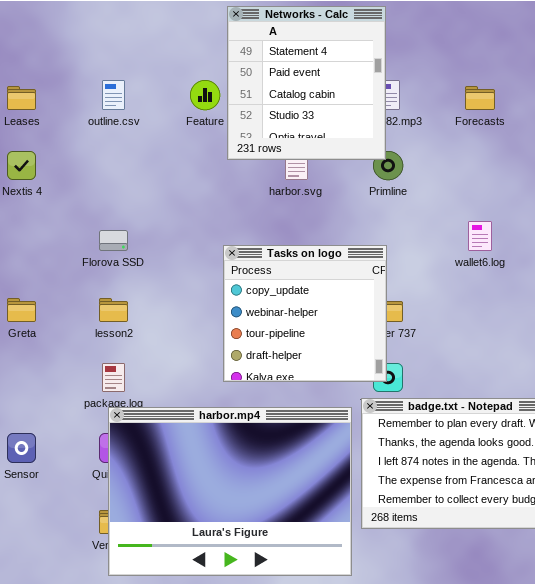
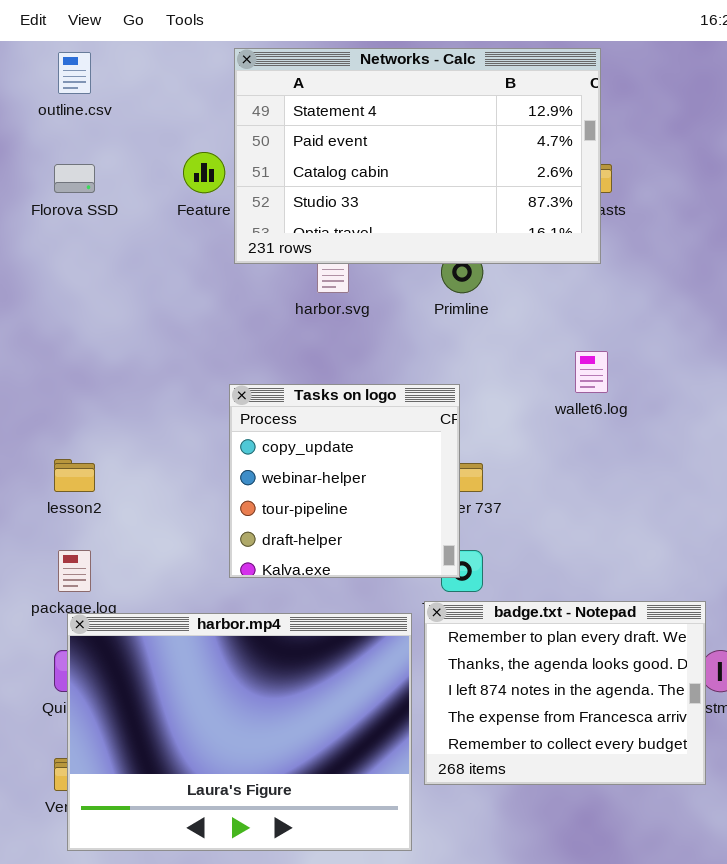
Networks - Calc: [227,6,386,160] -> [234,48,601,264], resized
outline.csv: [102,80,125,110] -> [58,52,91,94], moved
Florova SSD: [99,230,128,251] -> [54,164,95,193], moved

